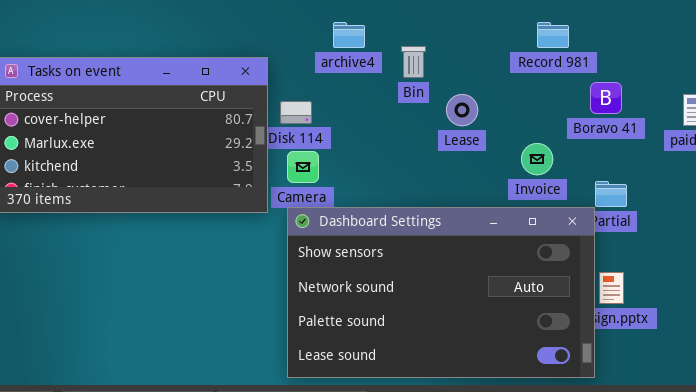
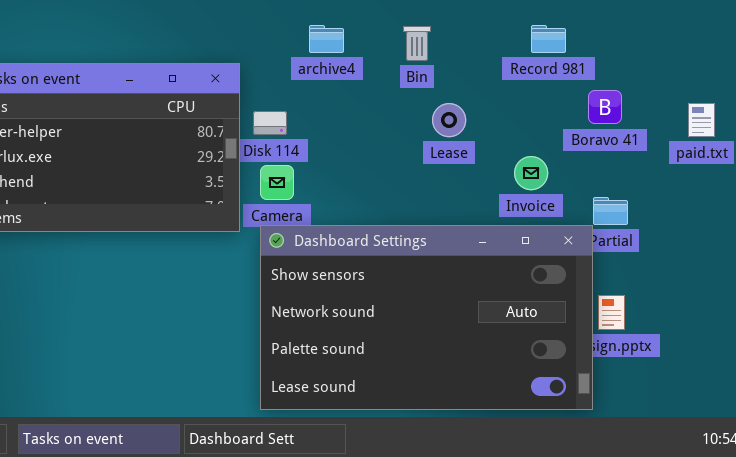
Bin: [401,46,426,78] -> [403,26,431,61], moved

